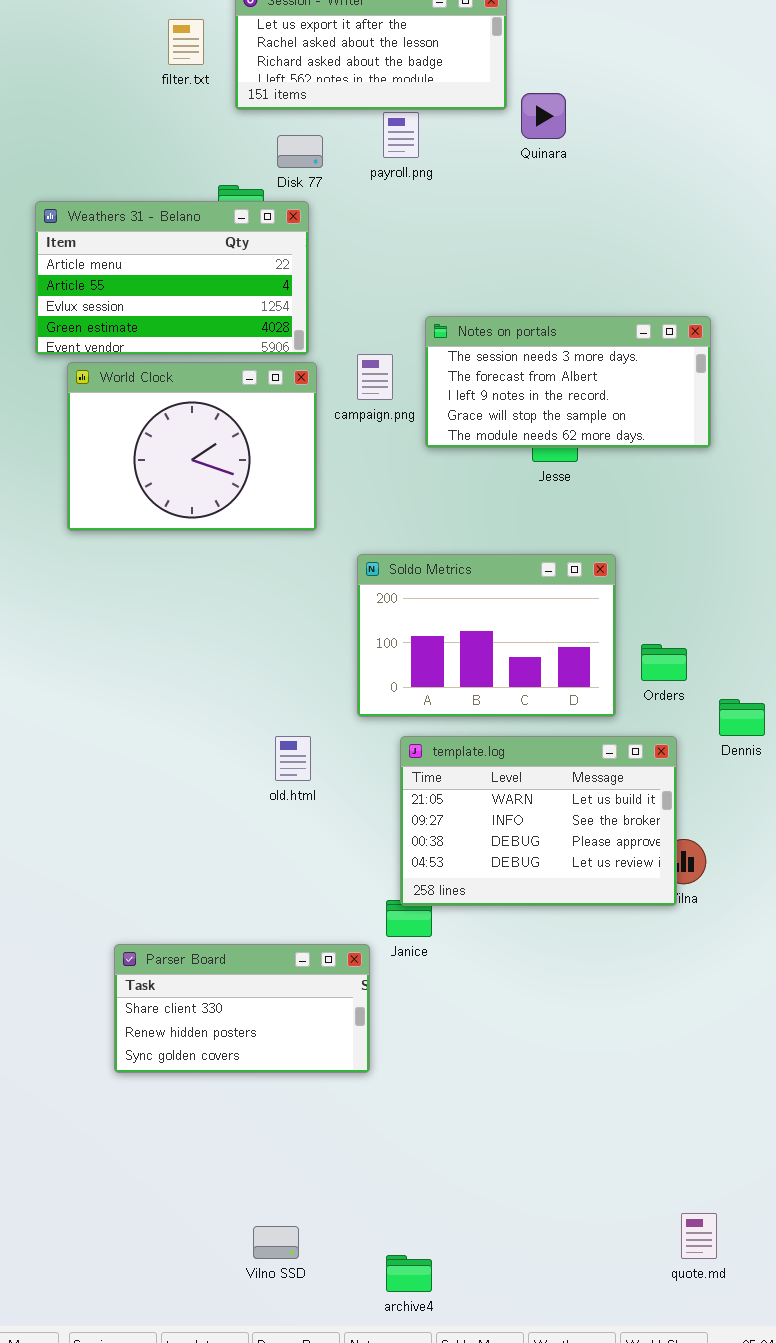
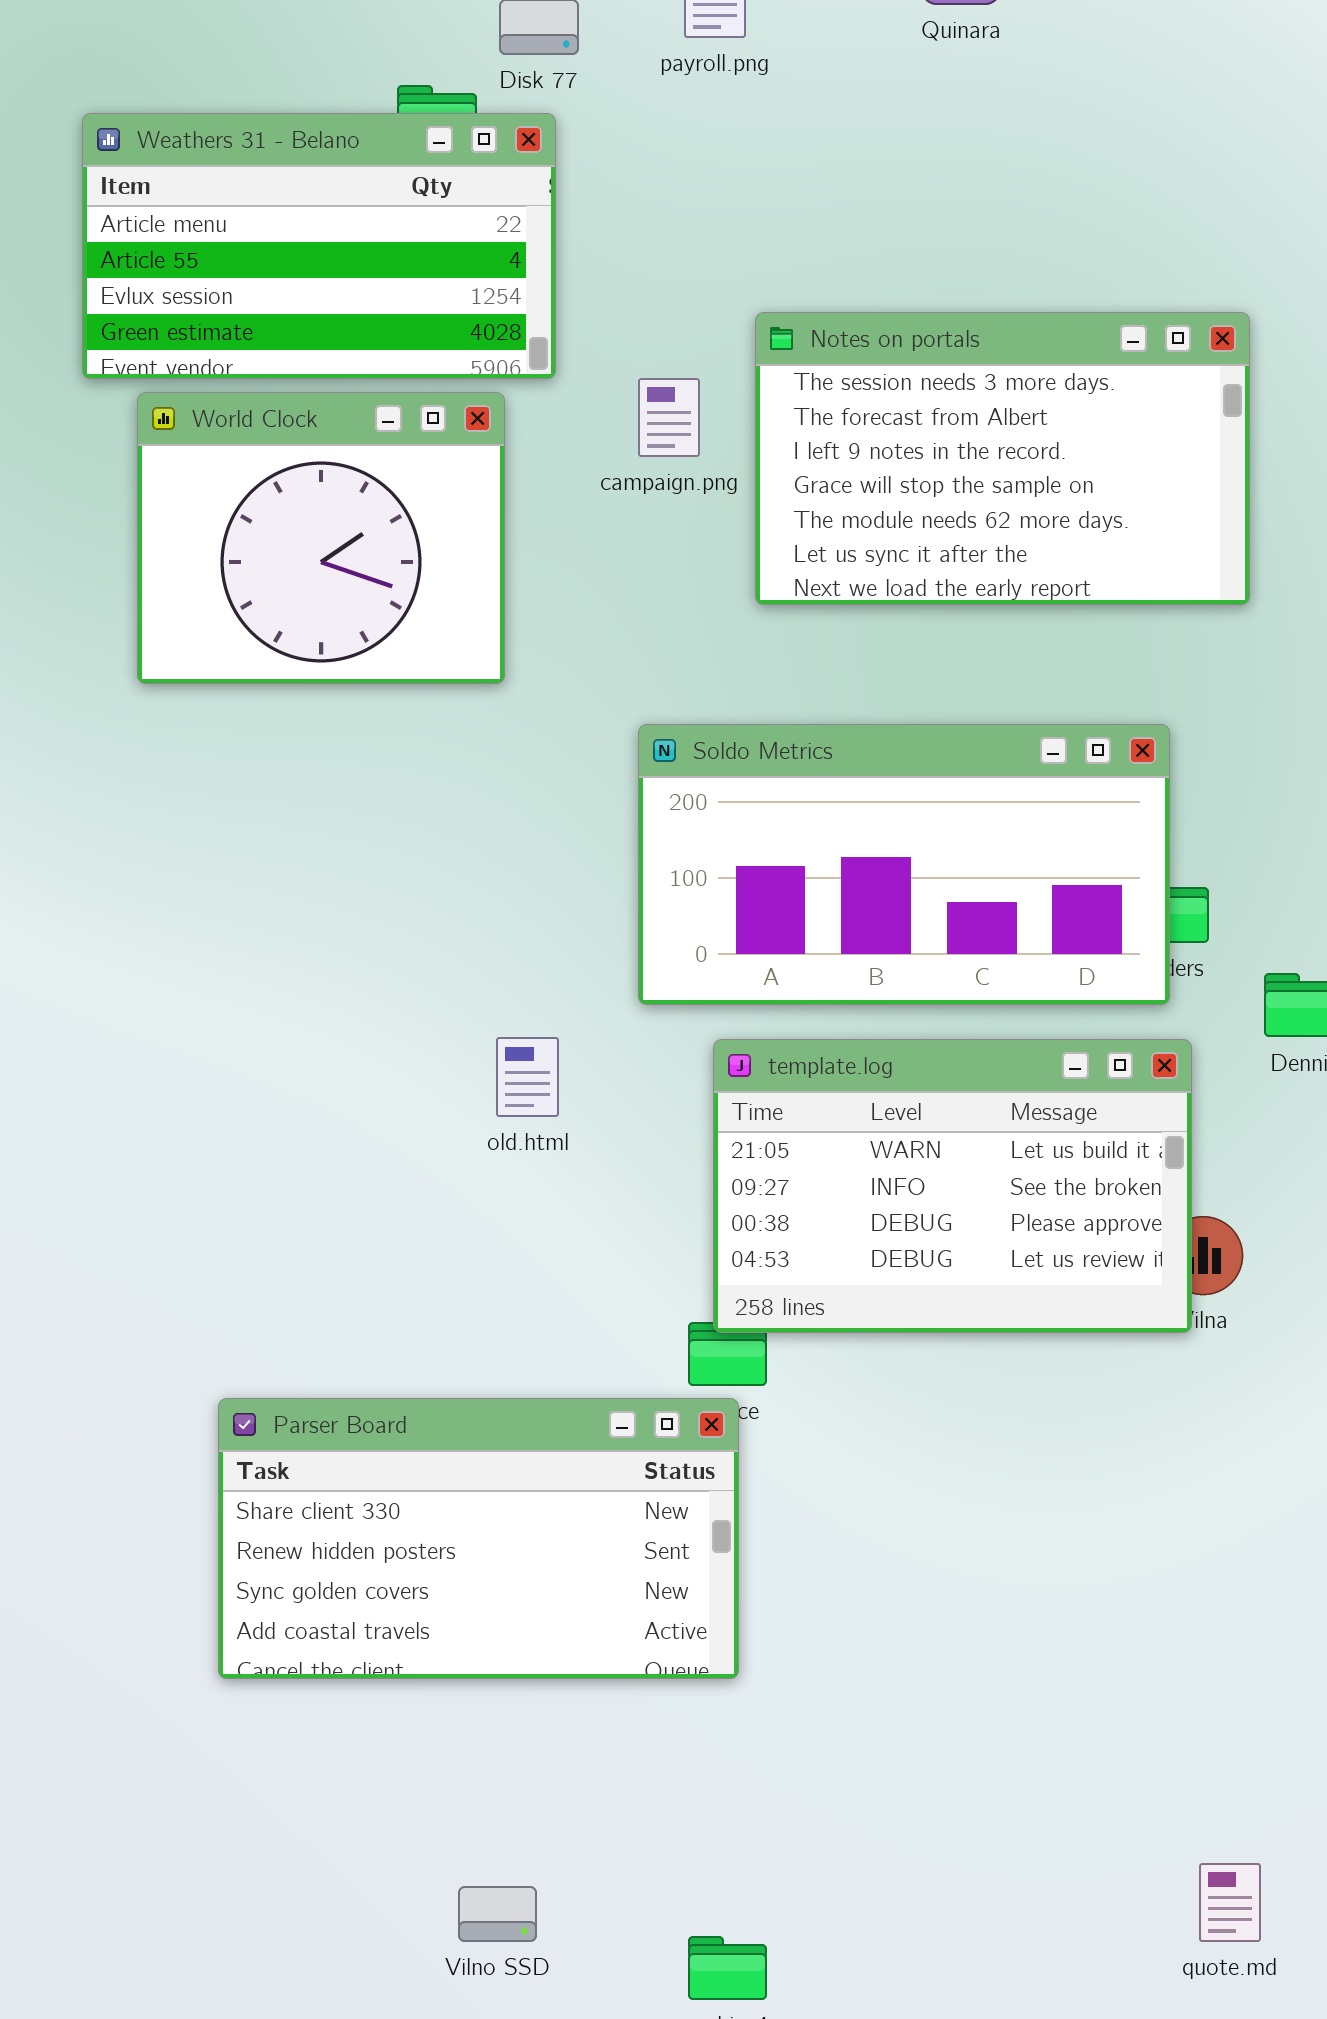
Notes on portals: [425,316,711,448] -> [755,312,1250,605], resized
World Clock: [67,362,317,531] -> [137,392,505,684], resized
Soldo Metrics: [357,554,616,717] -> [638,724,1170,1005], resized
Parser Board: [114,944,370,1073] -> [218,1398,739,1679], resized

